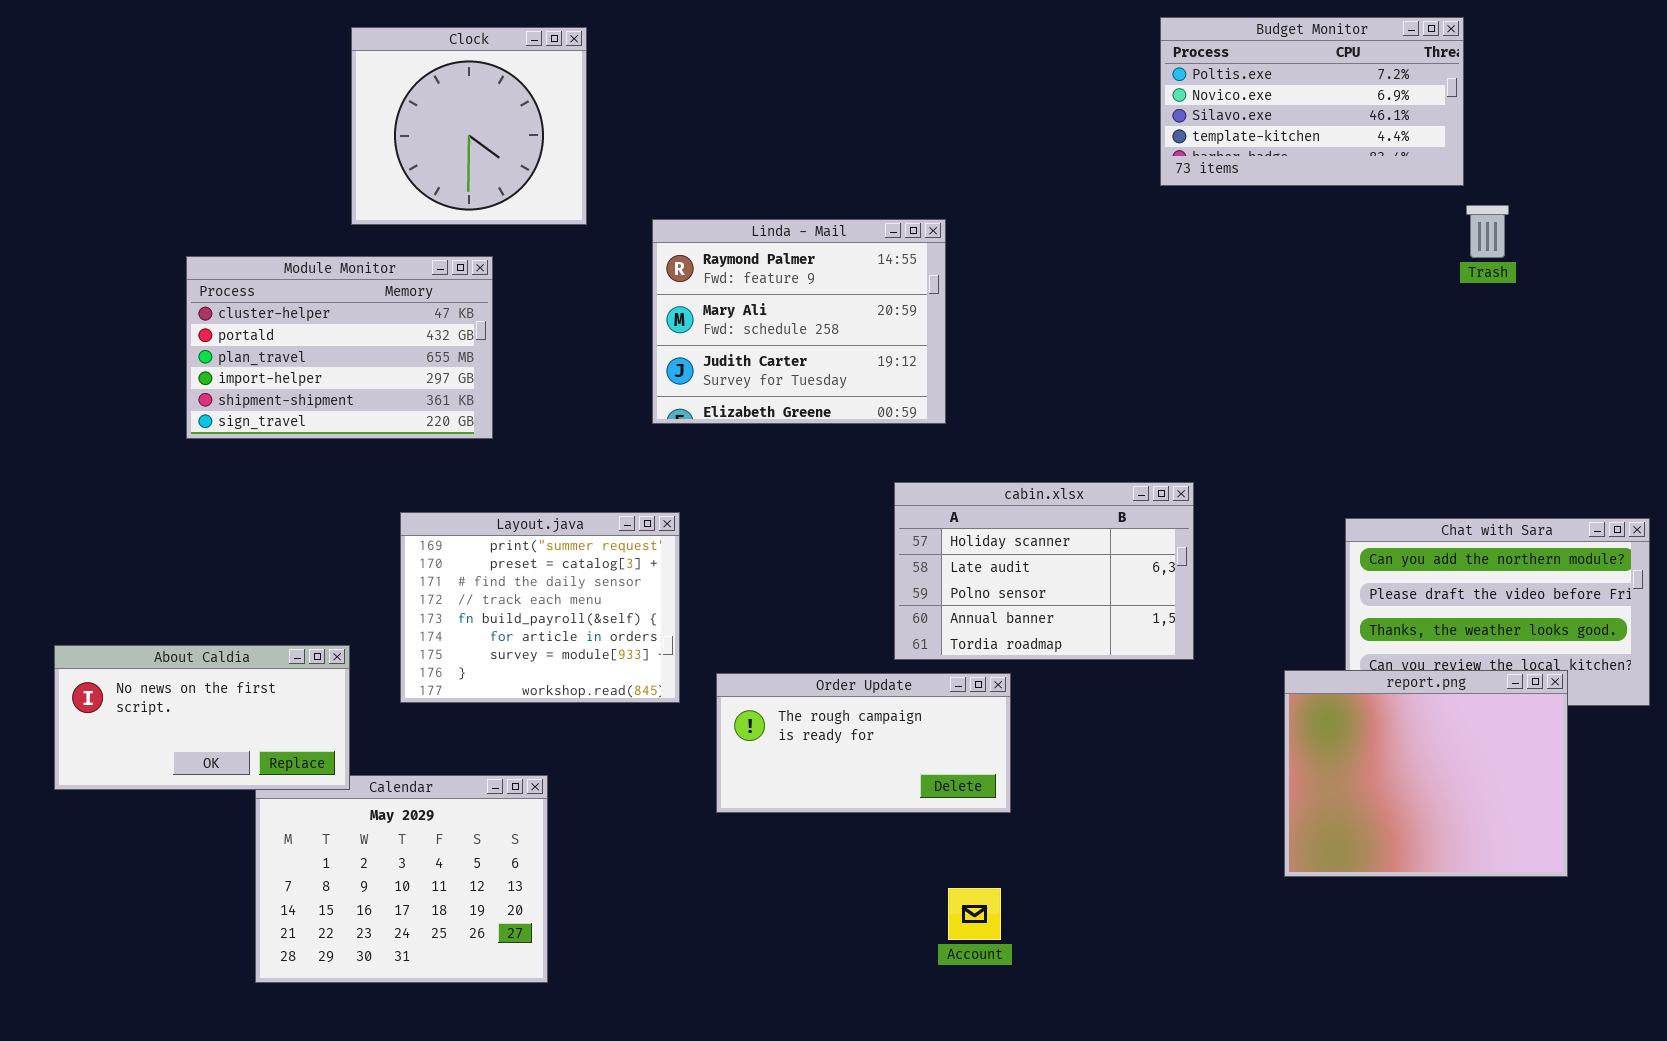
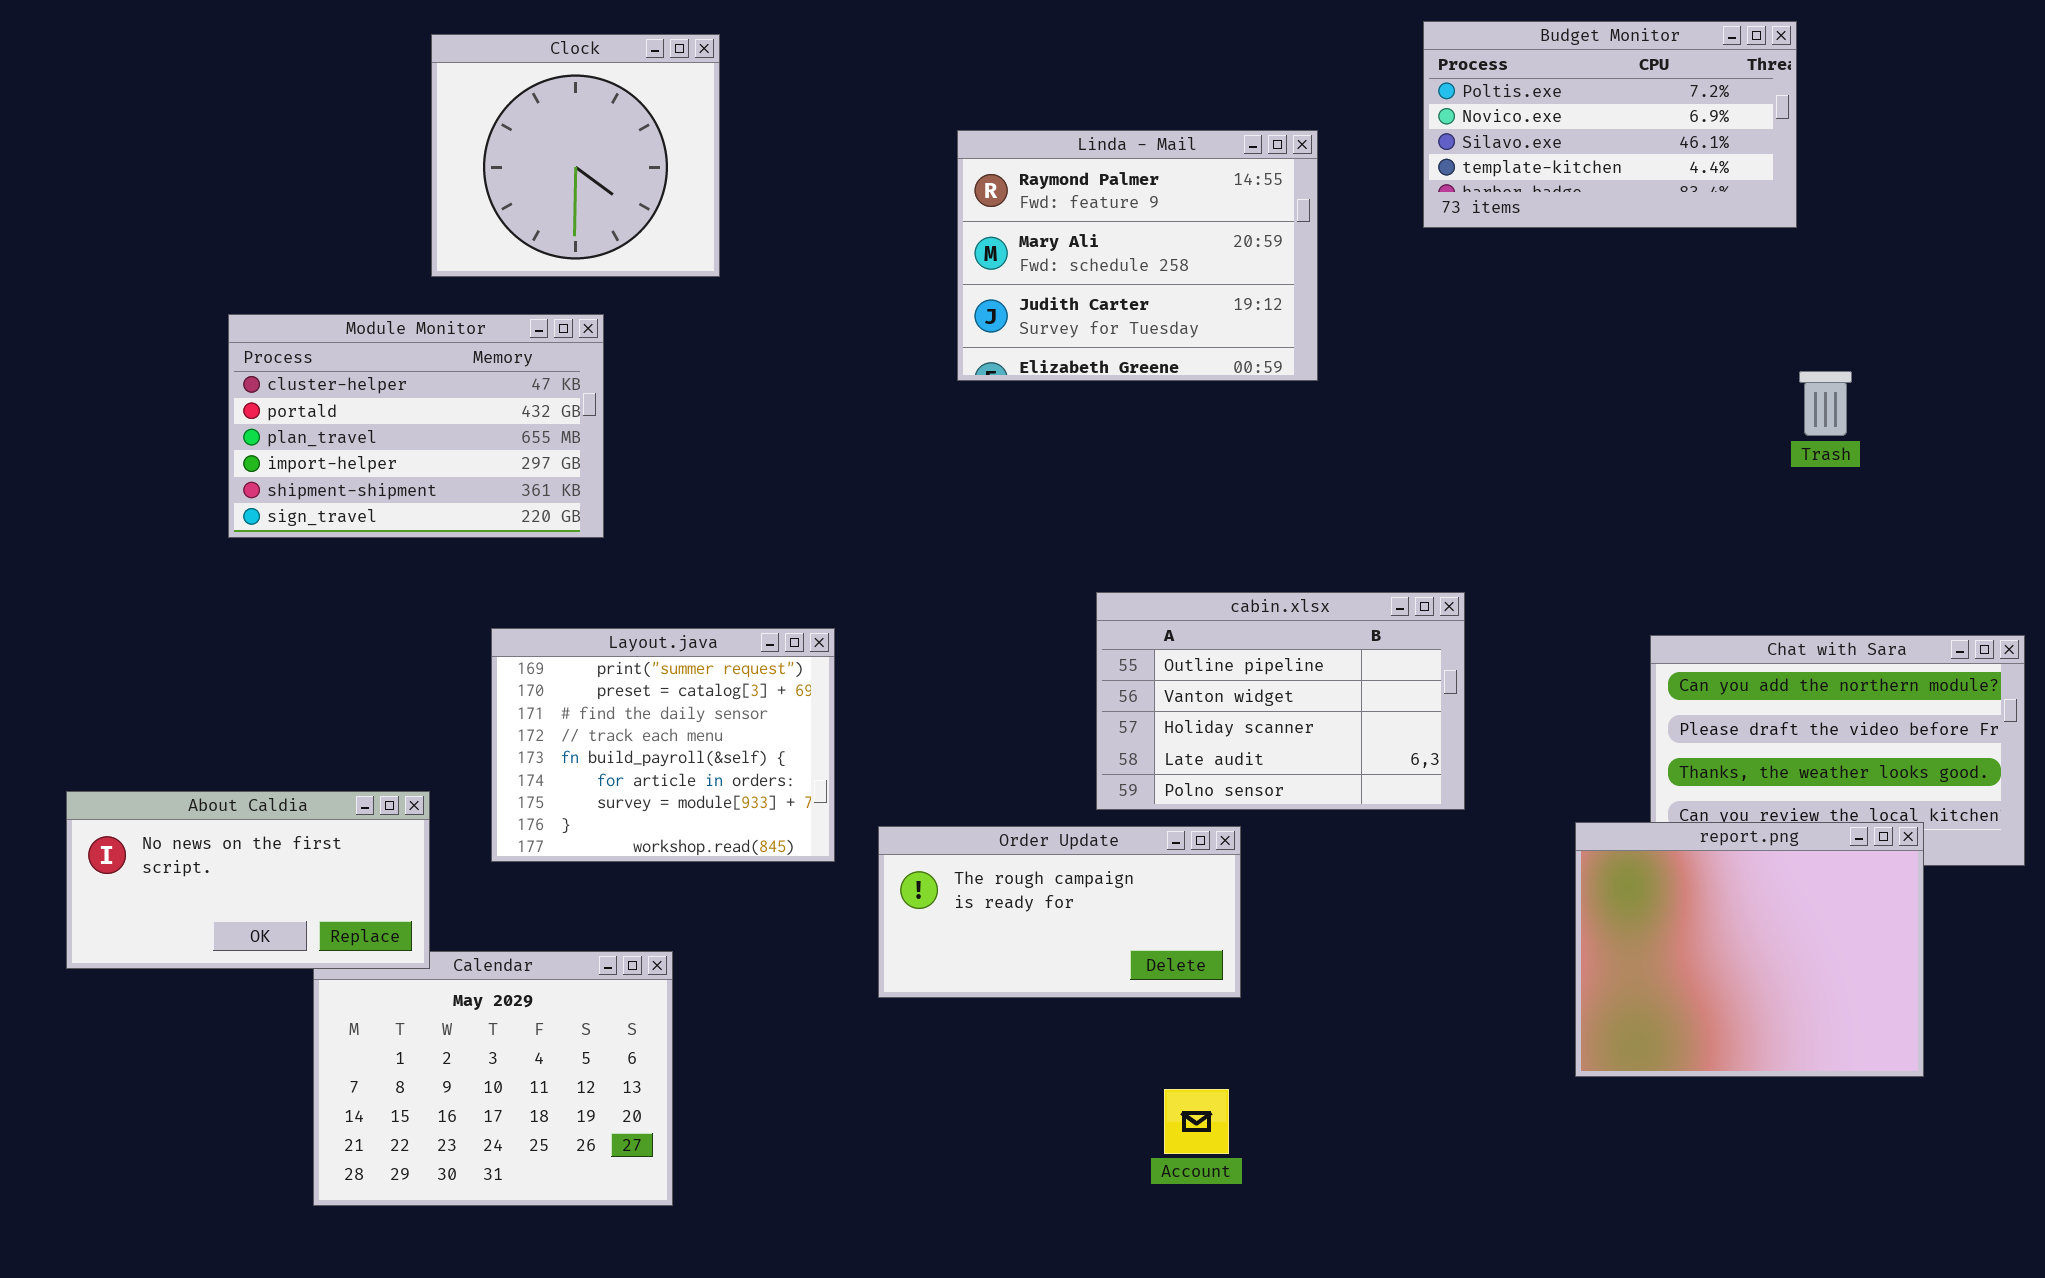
Trash: [1466,205,1509,258] -> [1799,371,1852,436], moved
Linda - Mail: [652,219,946,424] -> [957,130,1318,381], moved
cabin.xlsx: [894,482,1194,660] -> [1096,592,1465,810], scrolled up 2 rows

